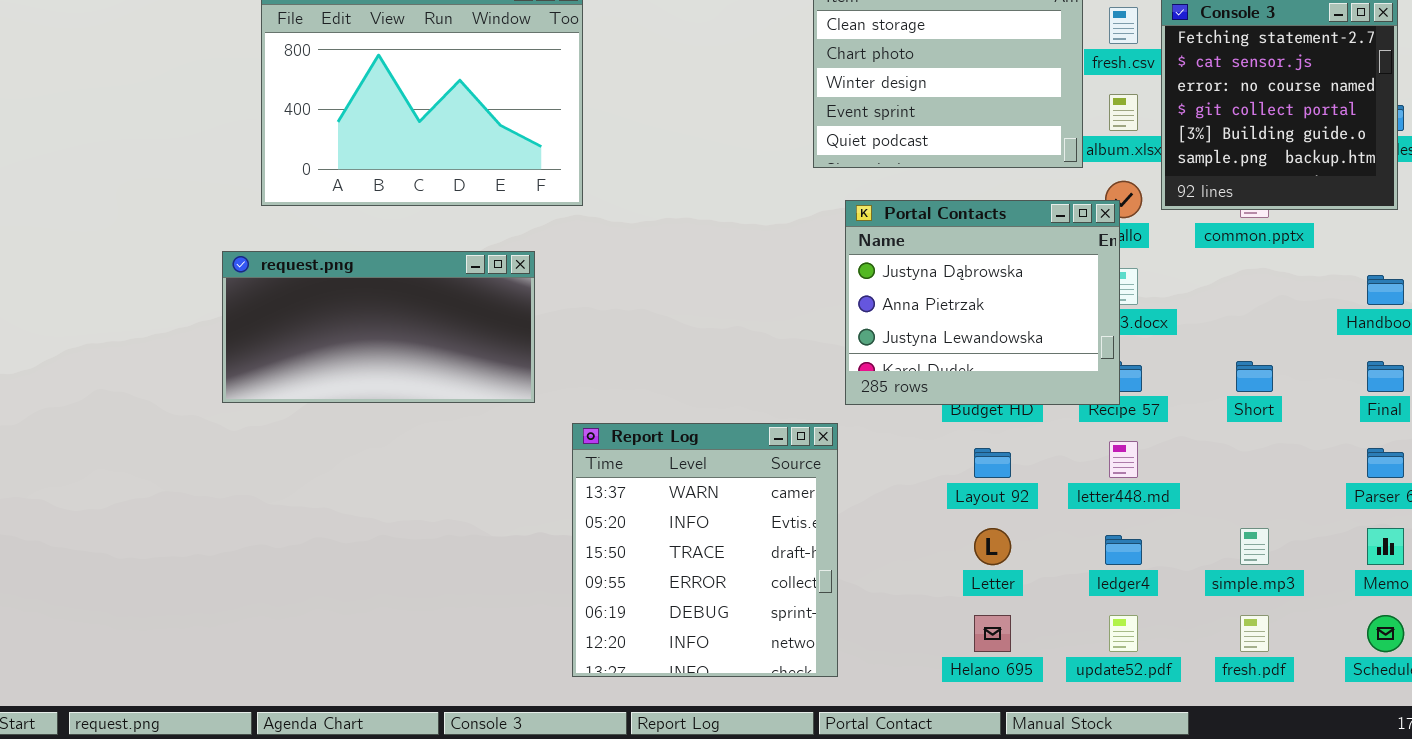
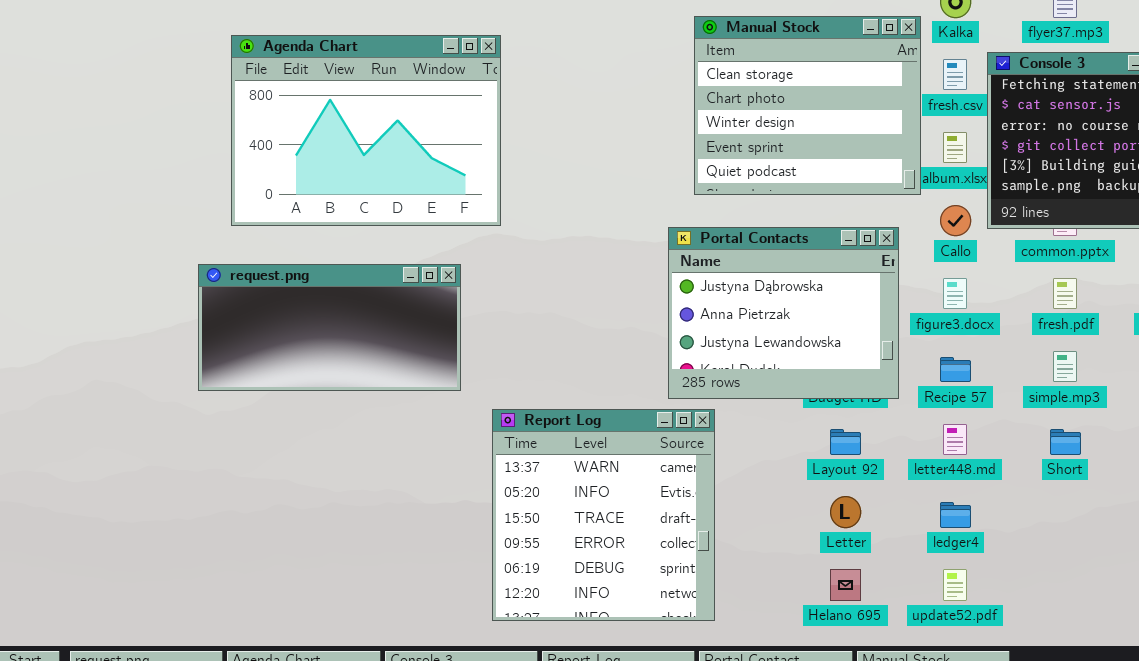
Portal Contacts: [845,200,1120,405] -> [668,227,899,399], moved
Short: [1236,361,1273,392] -> [1050,429,1081,455], moved
simple.mp3: [1240,528,1269,565] -> [1053,351,1077,382], moved
fresh.pdf: [1240,615,1269,652] -> [1053,278,1077,309], moved

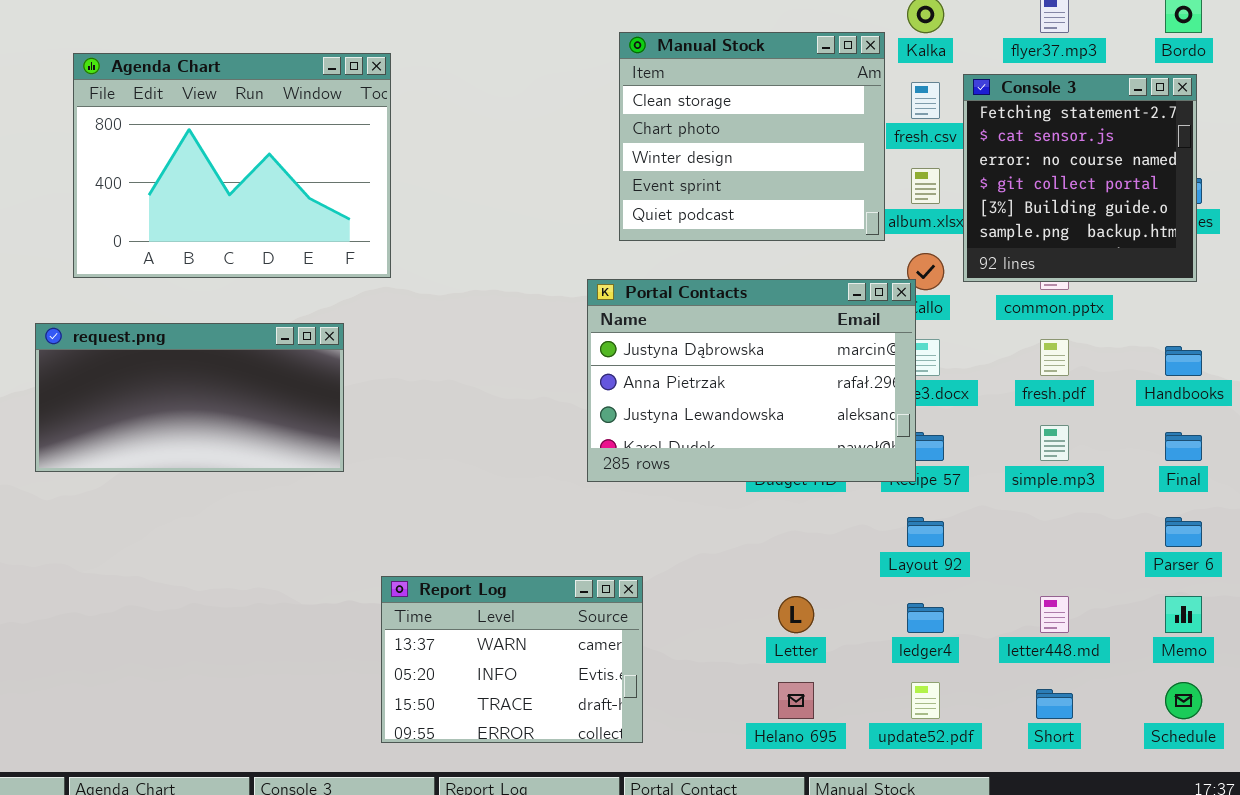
Portal Contacts: [668,227,899,399] -> [587,279,916,482], resized
Report Log: [492,409,715,621] -> [381,576,643,743], resized
letter448.md: [943,424,967,455] -> [1040,596,1069,633], moved
Layout 92: [830,429,861,455] -> [907,517,944,547], moved
Short: [1050,429,1081,455] -> [1036,689,1073,719], moved

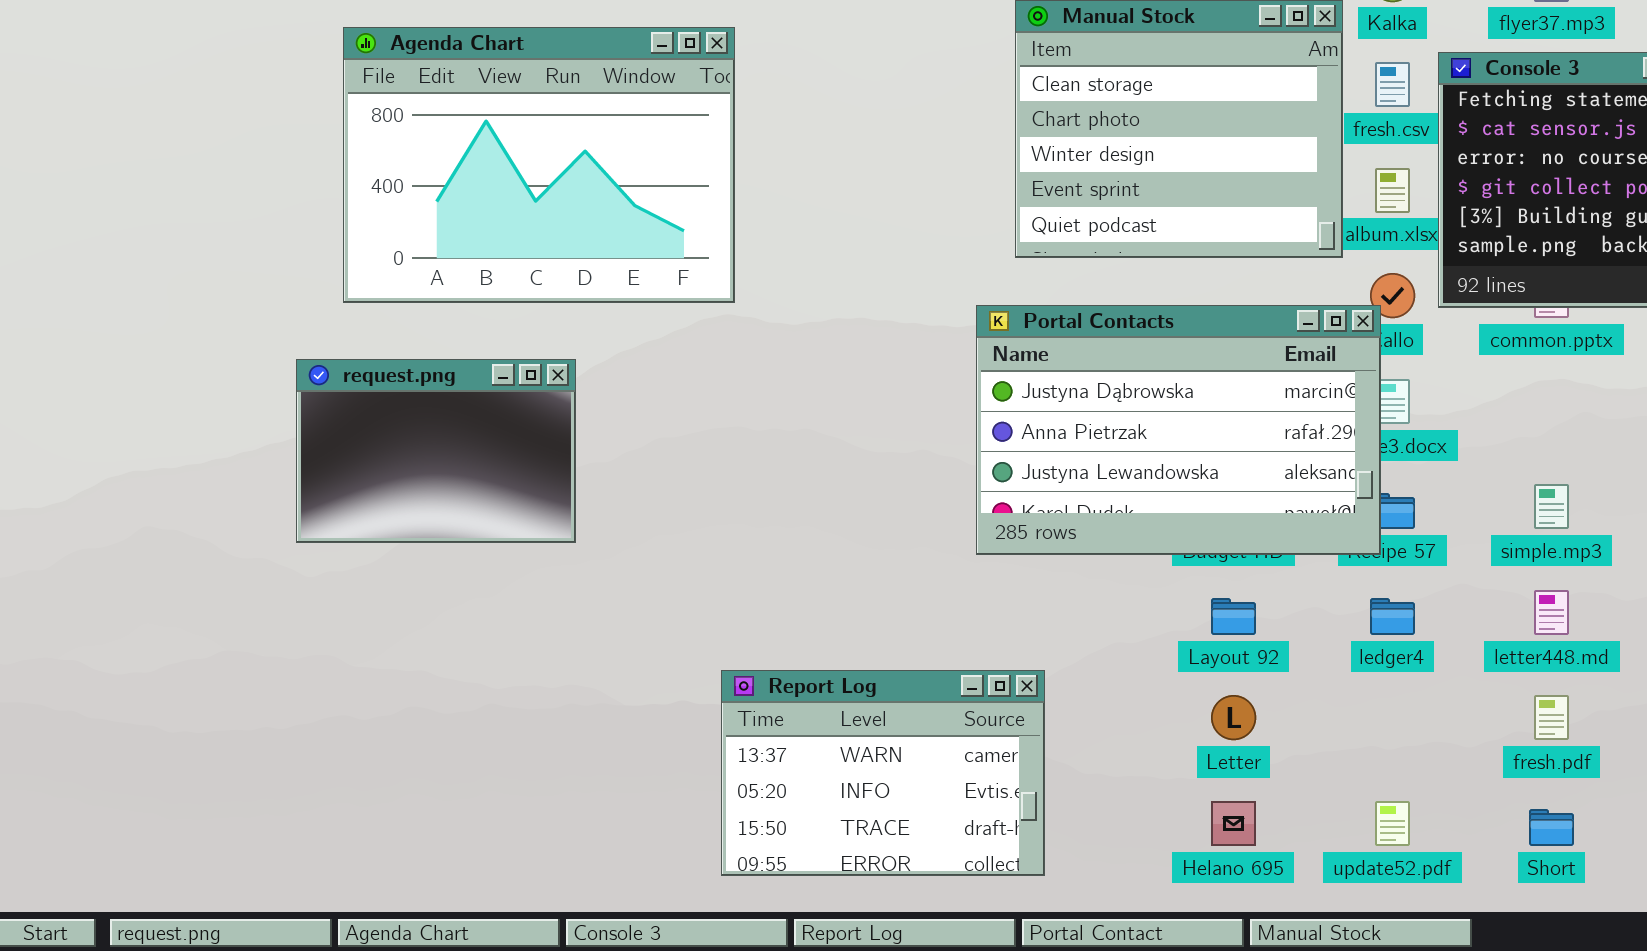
request.png: [35,323,344,472] -> [296,359,576,543], resized
fresh.pdf: [1040,339,1069,376] -> [1534,695,1569,740], moved
Layout 92: [907,517,944,547] -> [1211,598,1256,635], moved
letter448.md: [1040,596,1069,633] -> [1534,590,1569,635], moved
ledger4: [907,603,944,633] -> [1370,598,1415,635], moved

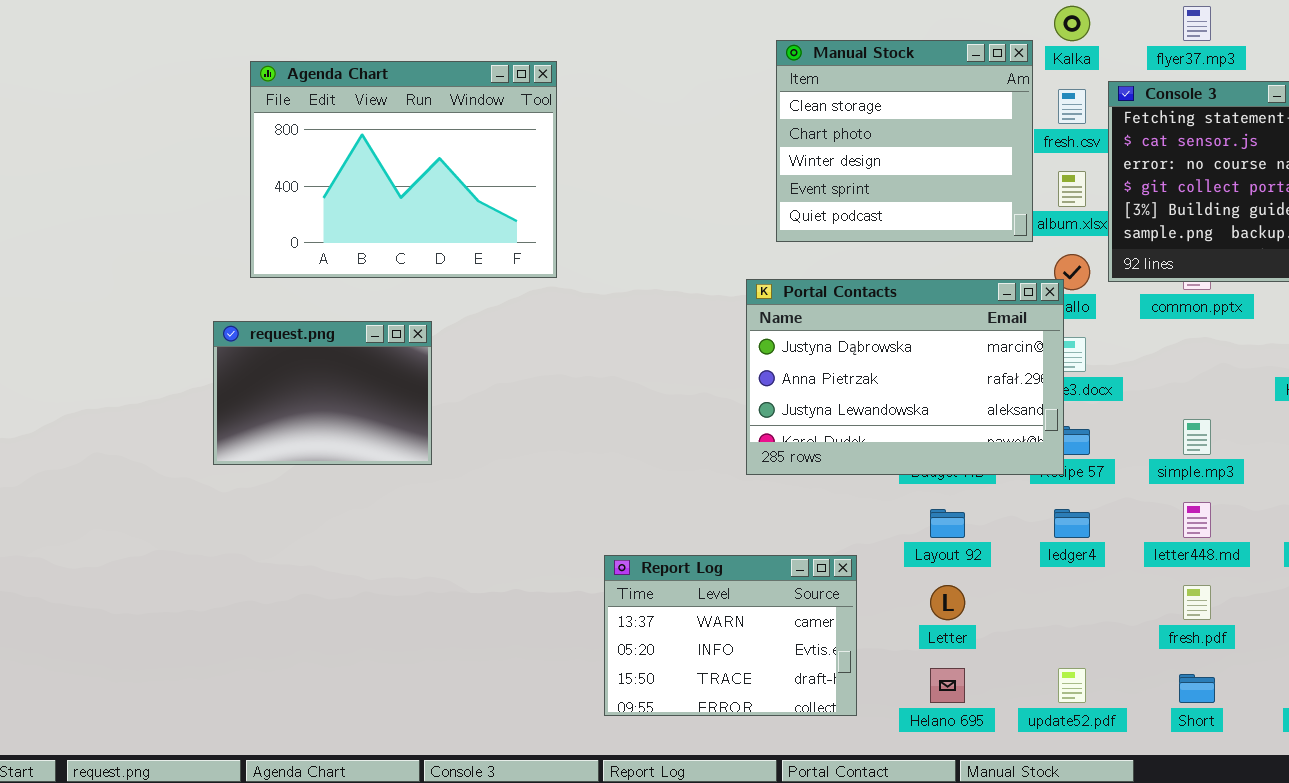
Report Log: [721,670,1045,876] -> [604,555,857,716], moved

